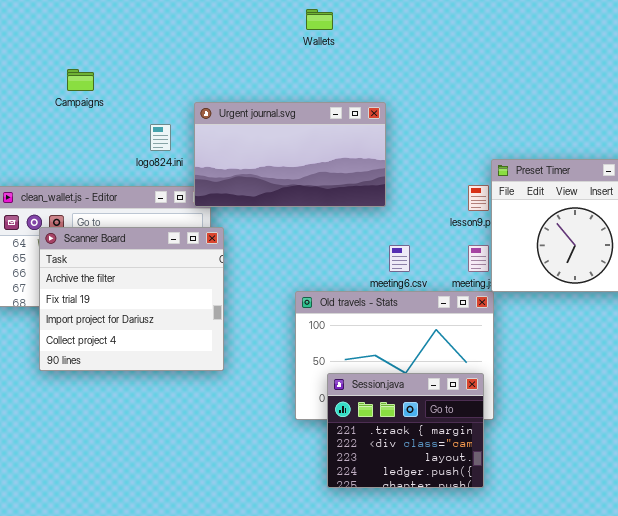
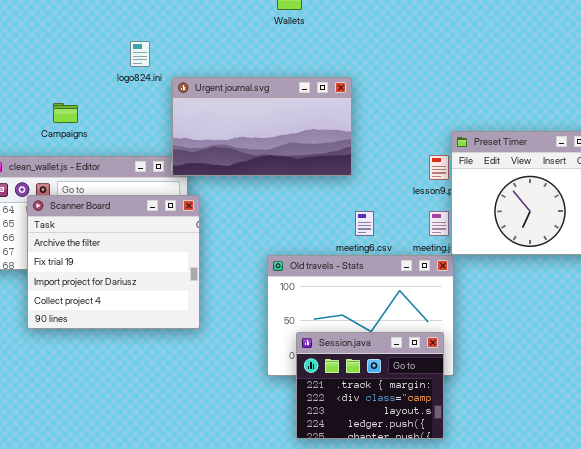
Campaigns: [67,69,94,91] -> [53,103,78,123], moved
logo824.ini: [150,124,171,151] -> [130,41,150,67], moved

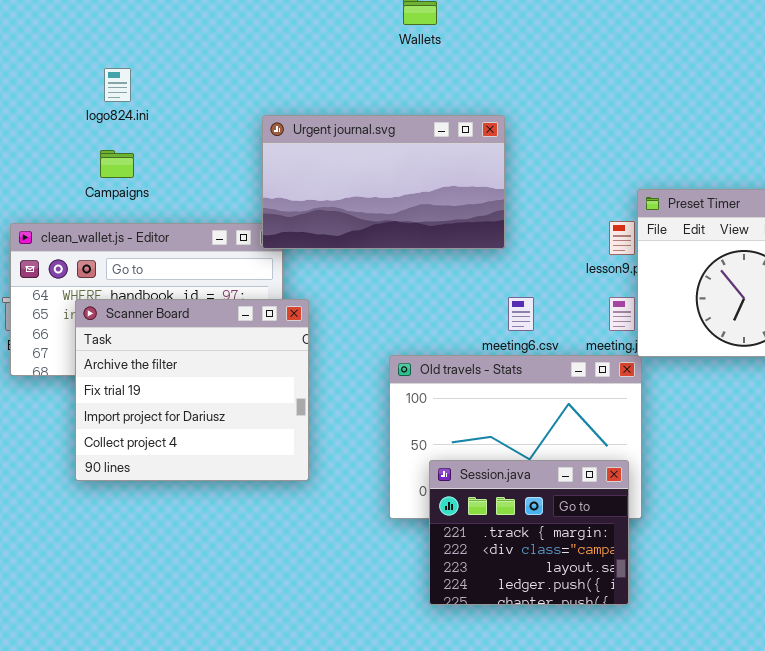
logo824.ini: [130,41,150,67] -> [104,68,131,102], moved
Scanner Board: [27,195,200,329] -> [75,299,309,481], moved

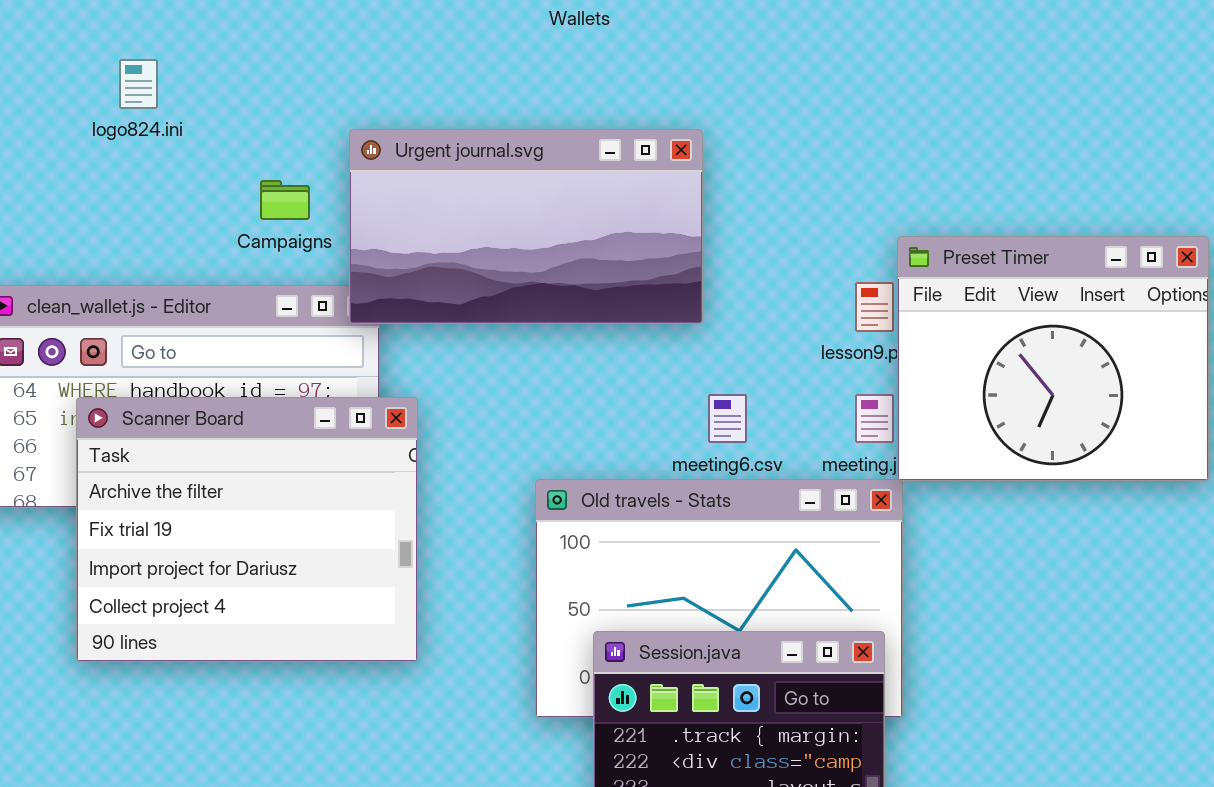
Campaigns: [100,150,134,178] -> [260,180,310,220], moved

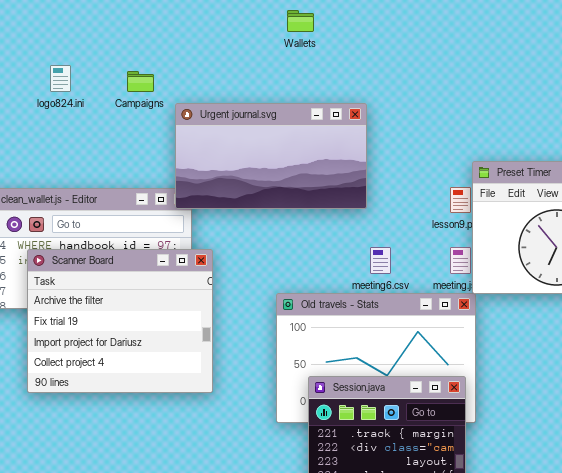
Campaigns: [260,180,310,220] -> [127,71,154,92], moved

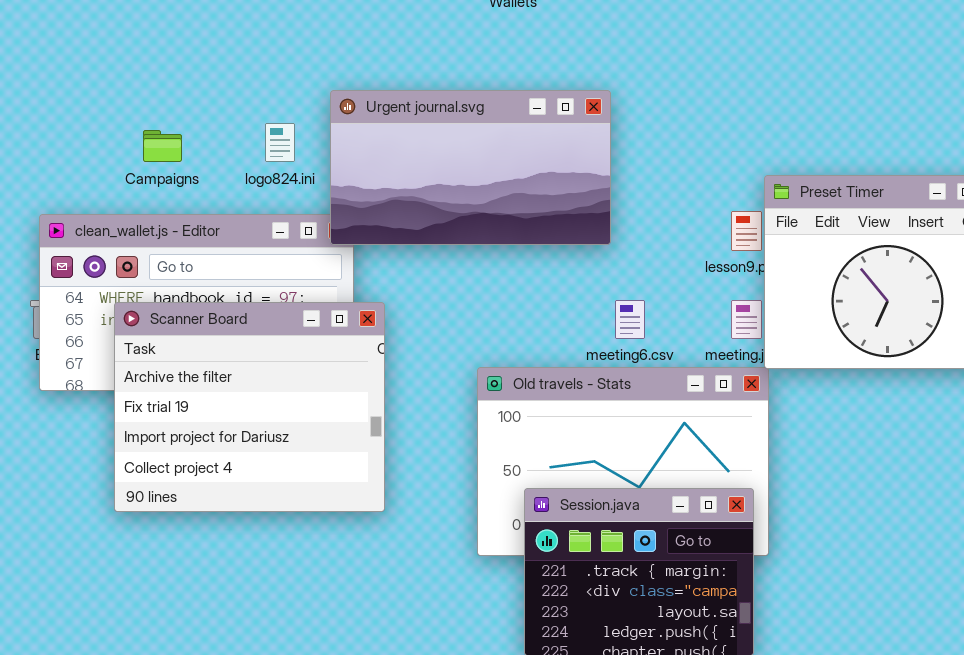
logo824.ini: [50,65,71,92] -> [265,123,295,162], moved
Campaigns: [127,71,154,92] -> [143,130,182,162], moved

